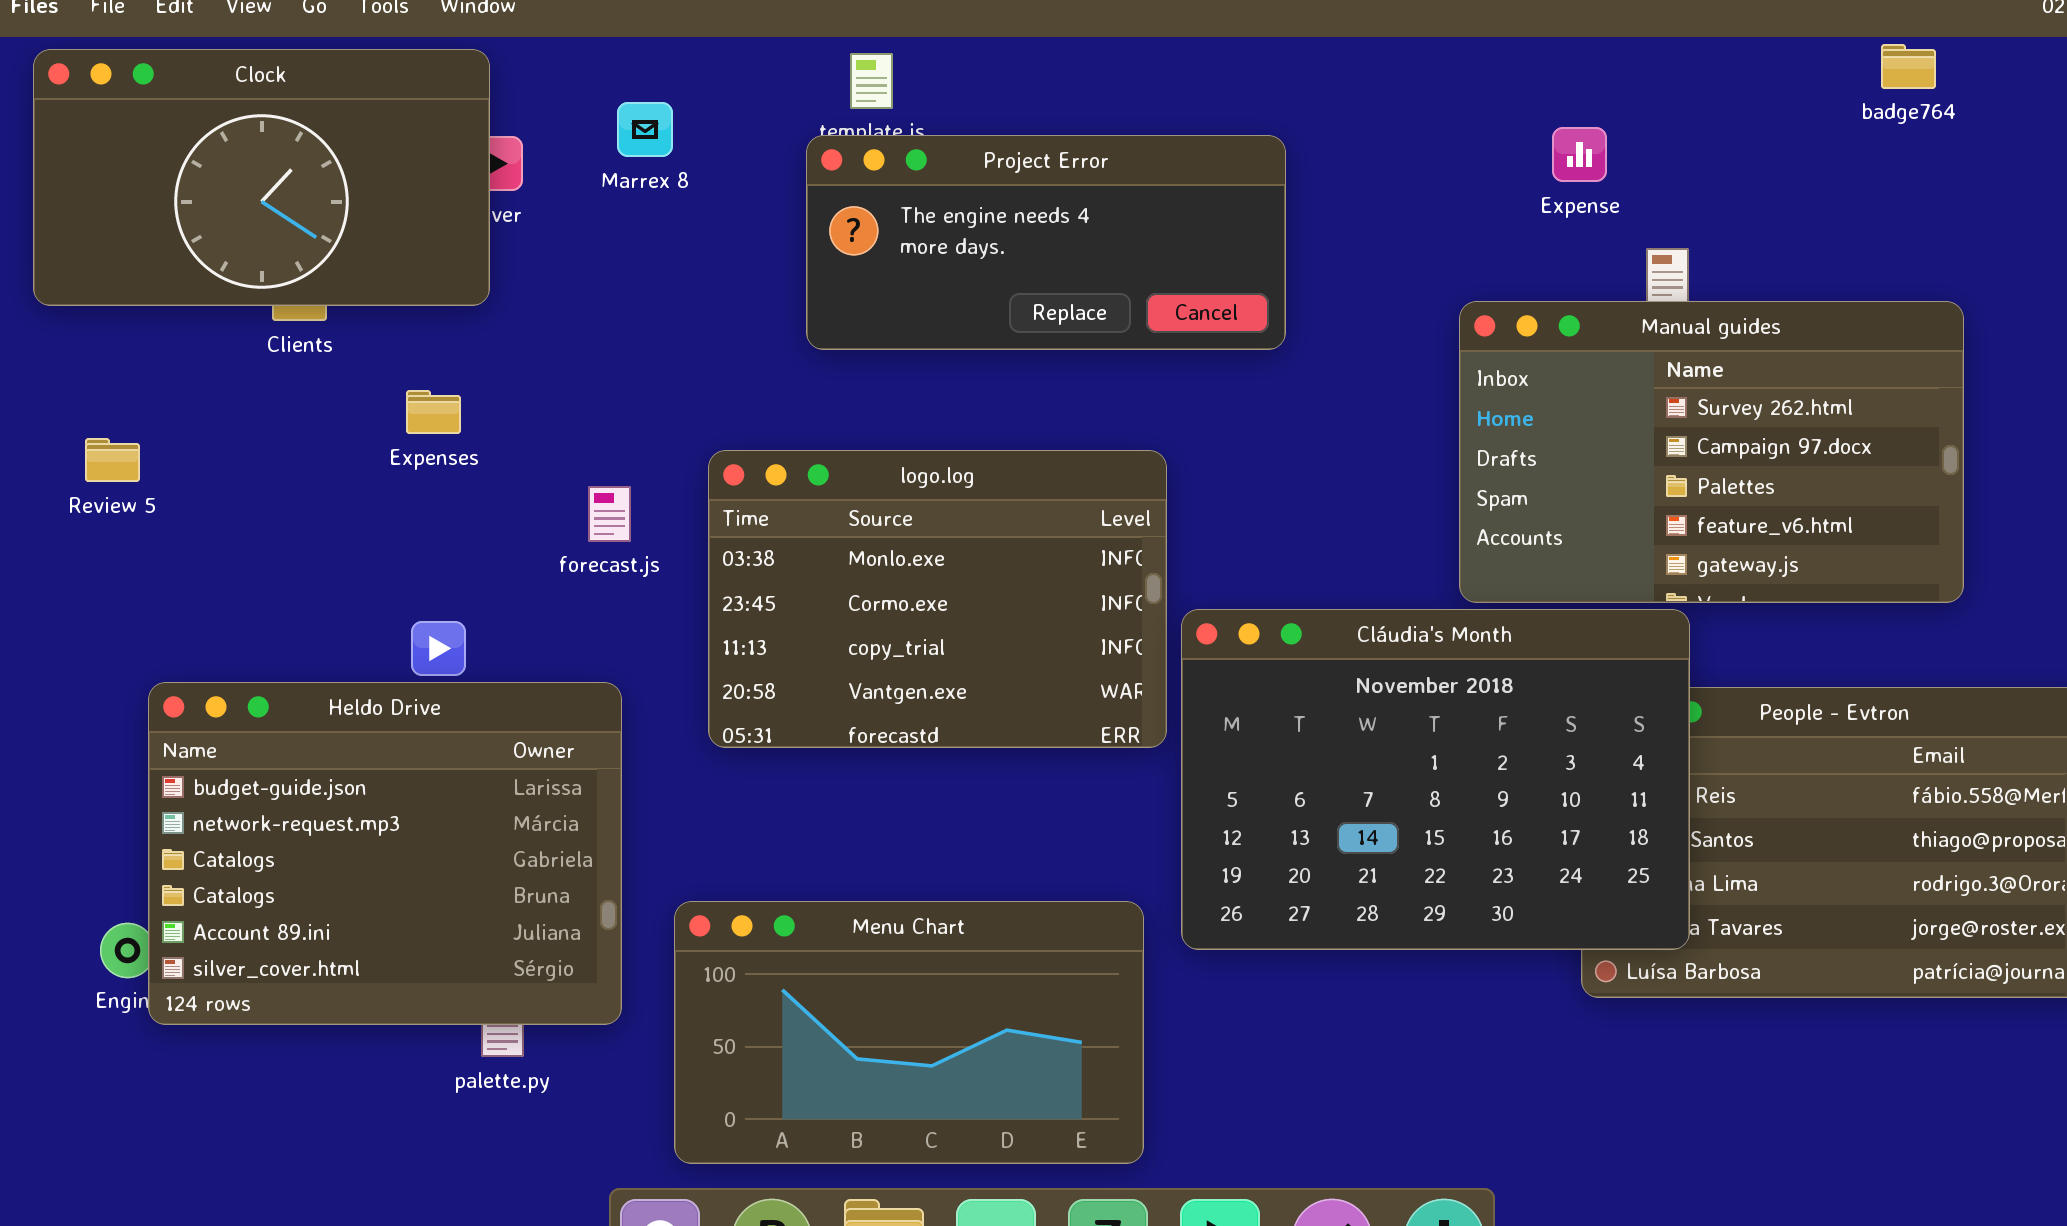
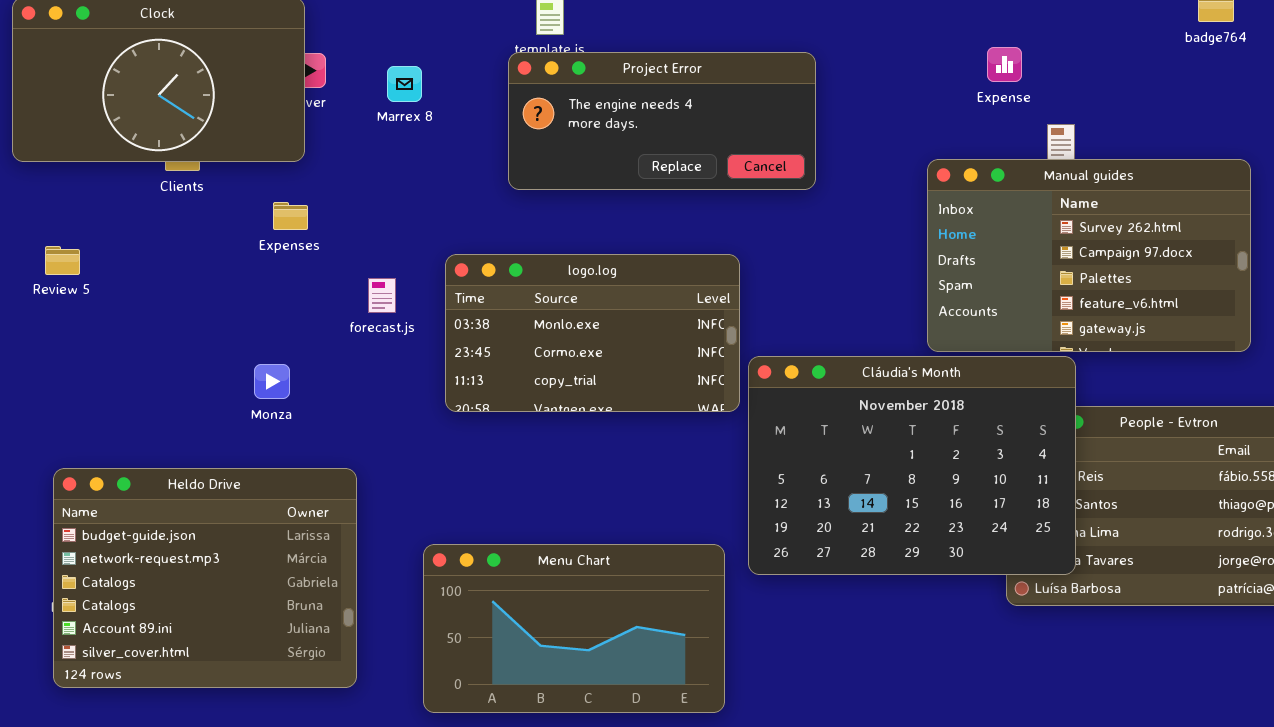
Marrex 8: [617,102,673,157] -> [387,66,422,102], moved
Expenses: [406,390,461,434] -> [273,202,308,230], moved
logo.log: [708,450,1167,748] -> [445,254,740,412], resized
Heldo Drive: [148,682,622,1025] -> [53,468,357,688], moved

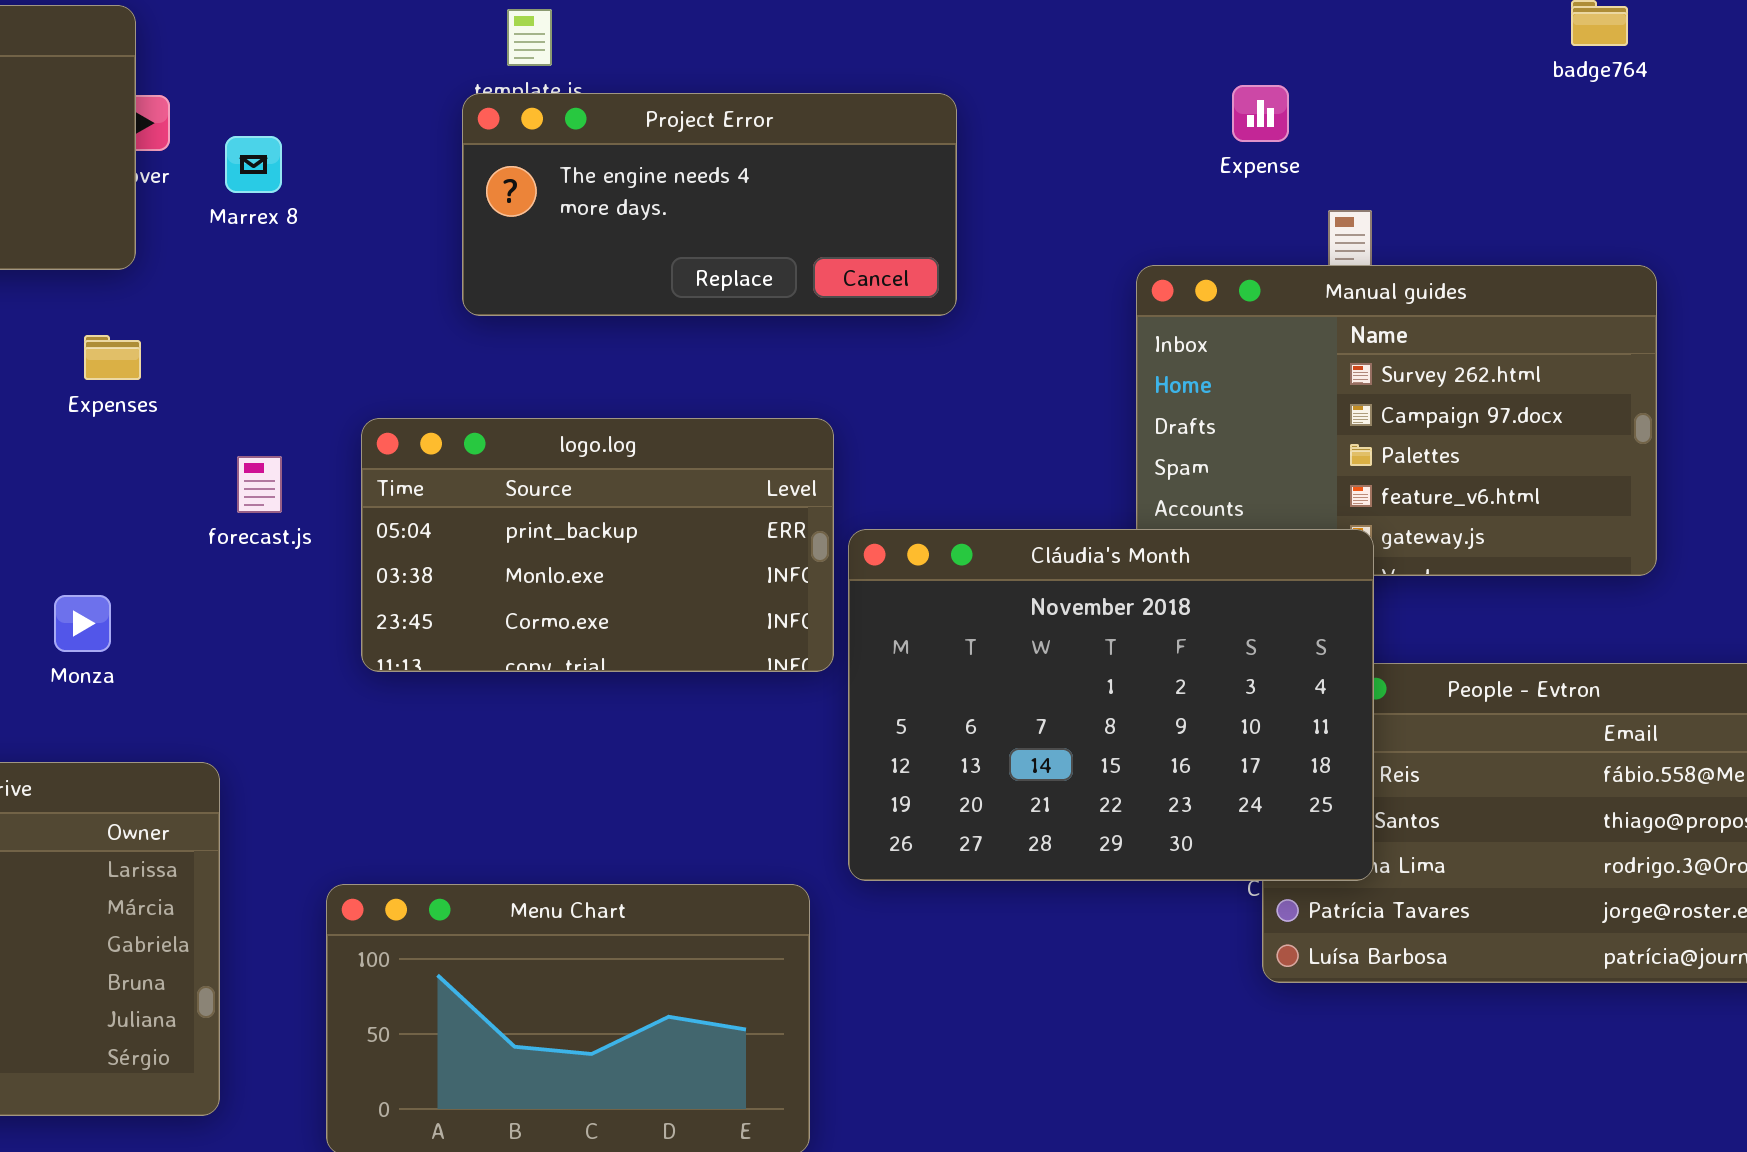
Marrex 8: [387,66,422,102] -> [225,136,282,193], moved
logo.log: [445,254,740,412] -> [361,418,834,672], scrolled up 1 row
Cláudia's Month: [748,356,1076,575] -> [848,529,1374,881], moved

